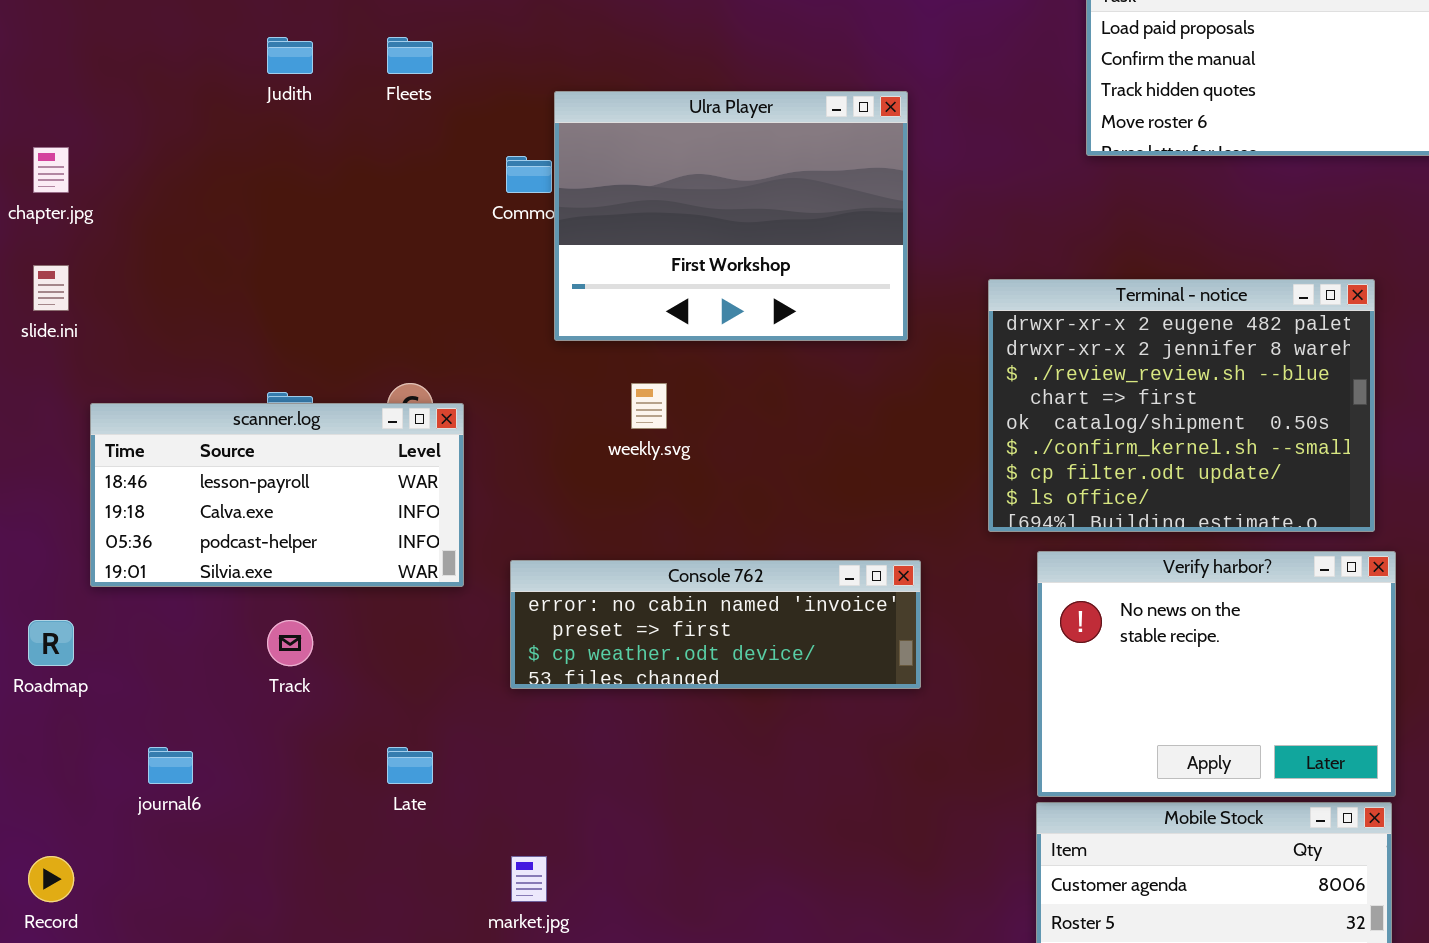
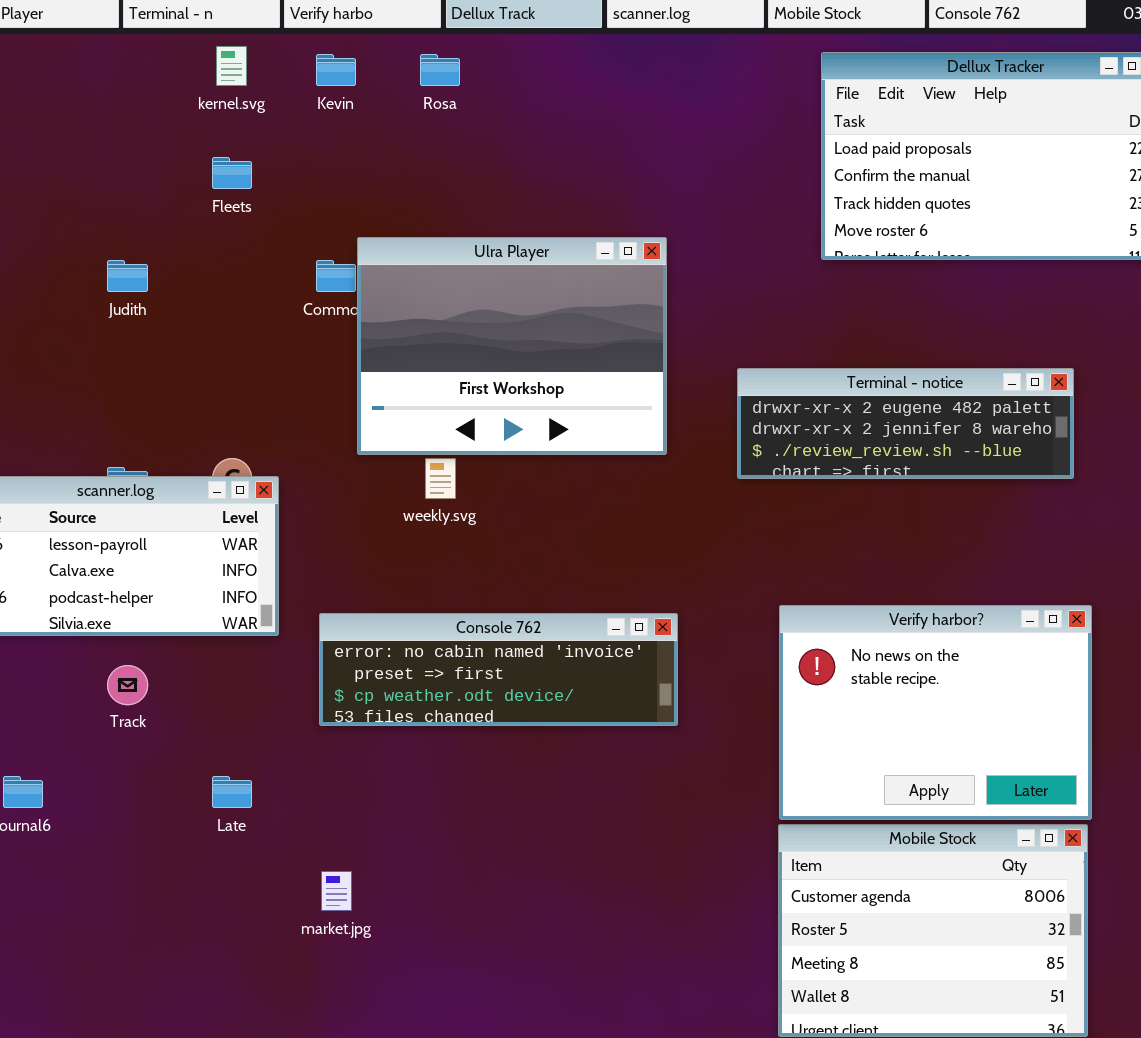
Judith: [267,37,313,74] -> [107,260,148,292], moved
Ulra Player: [554,91,908,341] -> [357,237,667,455], moved
Terminal - notice: [988,279,1375,532] -> [737,368,1074,479], resized

